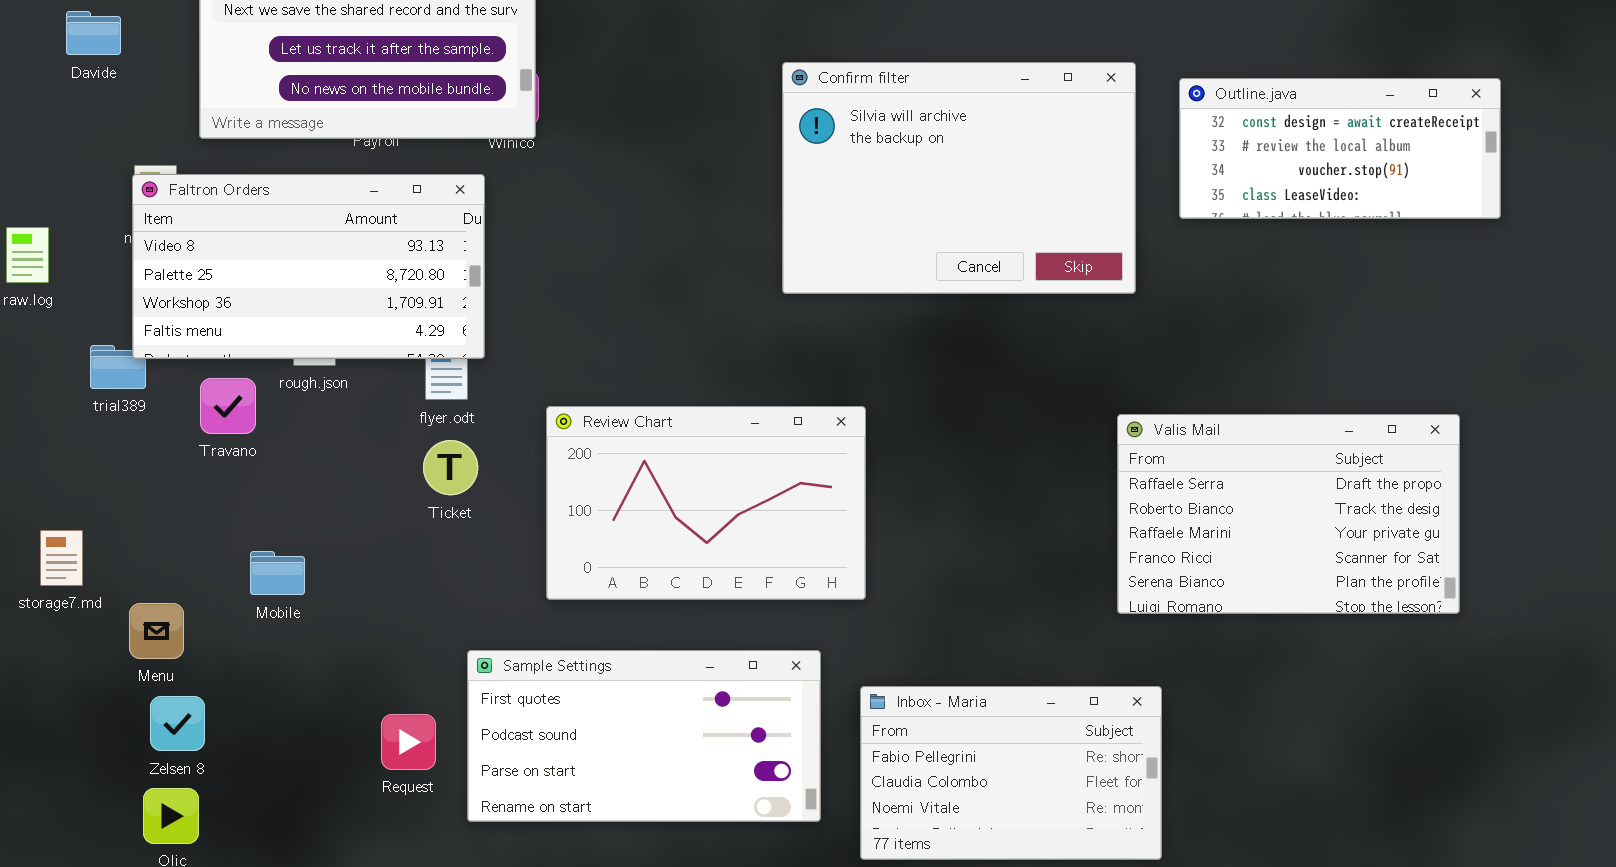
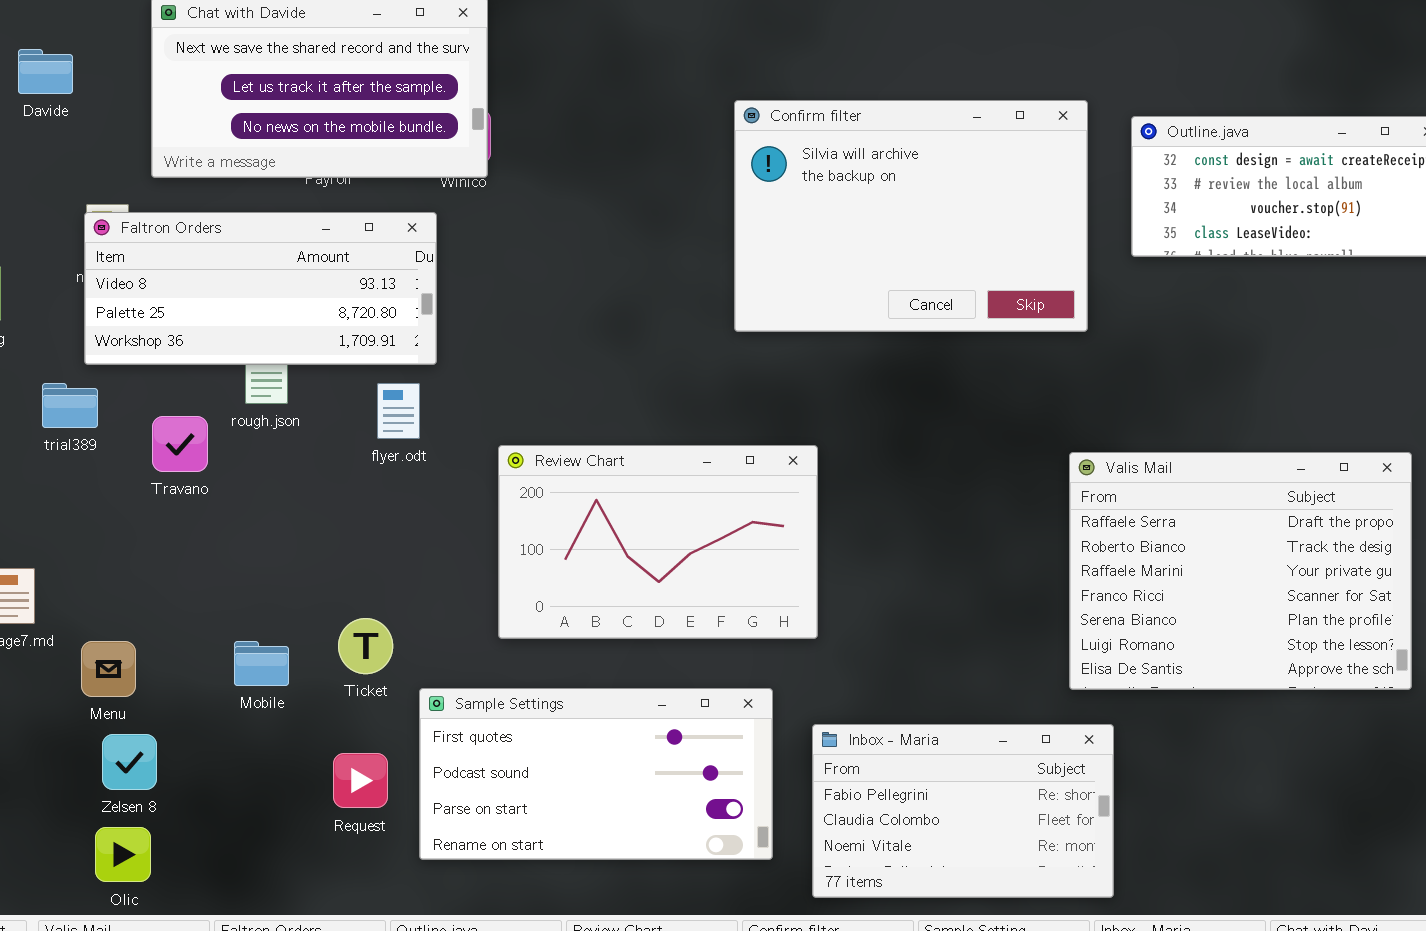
Faltron Orders: [132,174,485,359] -> [84,212,437,365], resized
Valis Mail: [1117,414,1460,614] -> [1069,452,1412,690], resized
Ticket: [423,440,478,495] -> [338,618,393,674], moved
Mobile: [250,551,305,595] -> [234,641,289,686], moved

